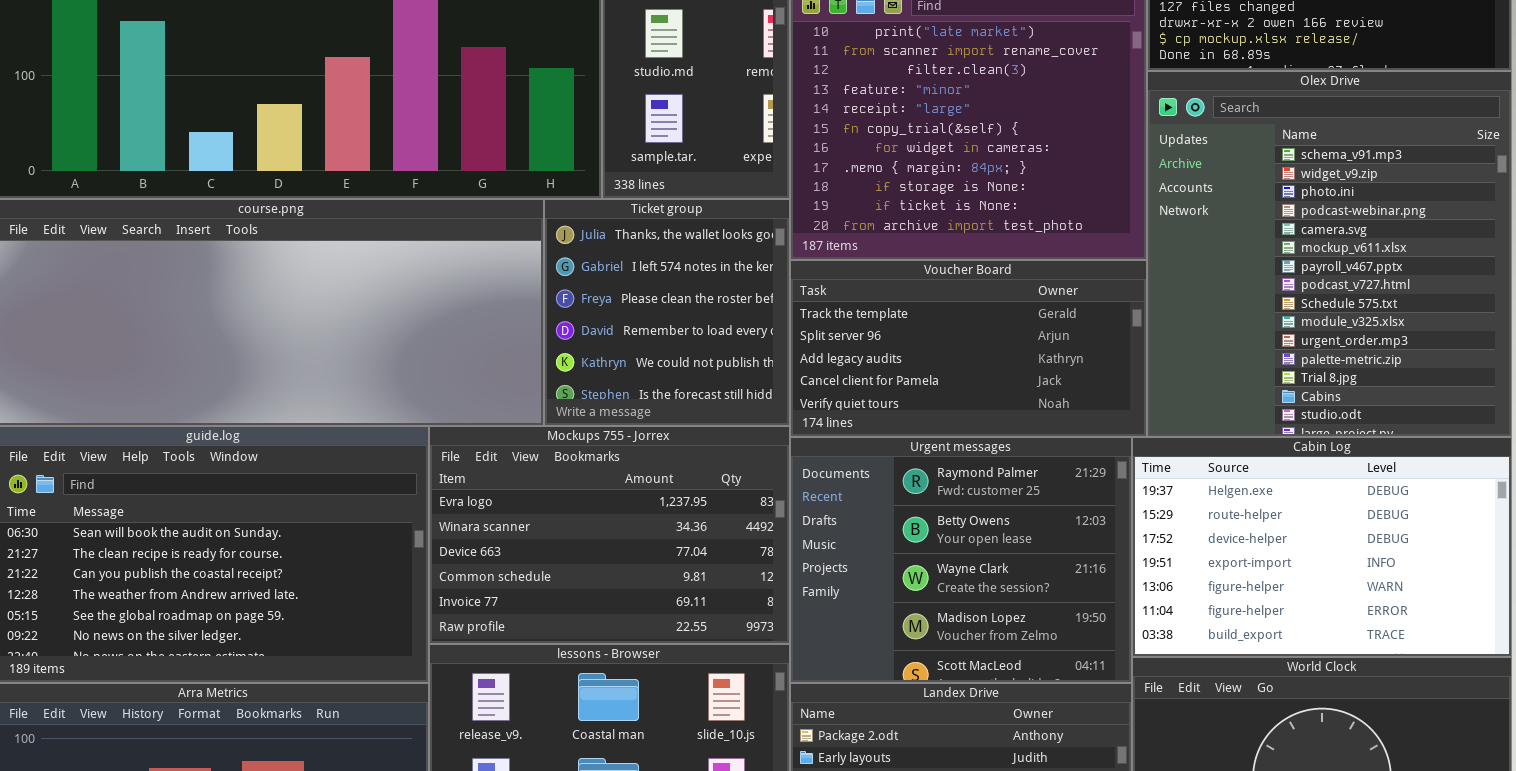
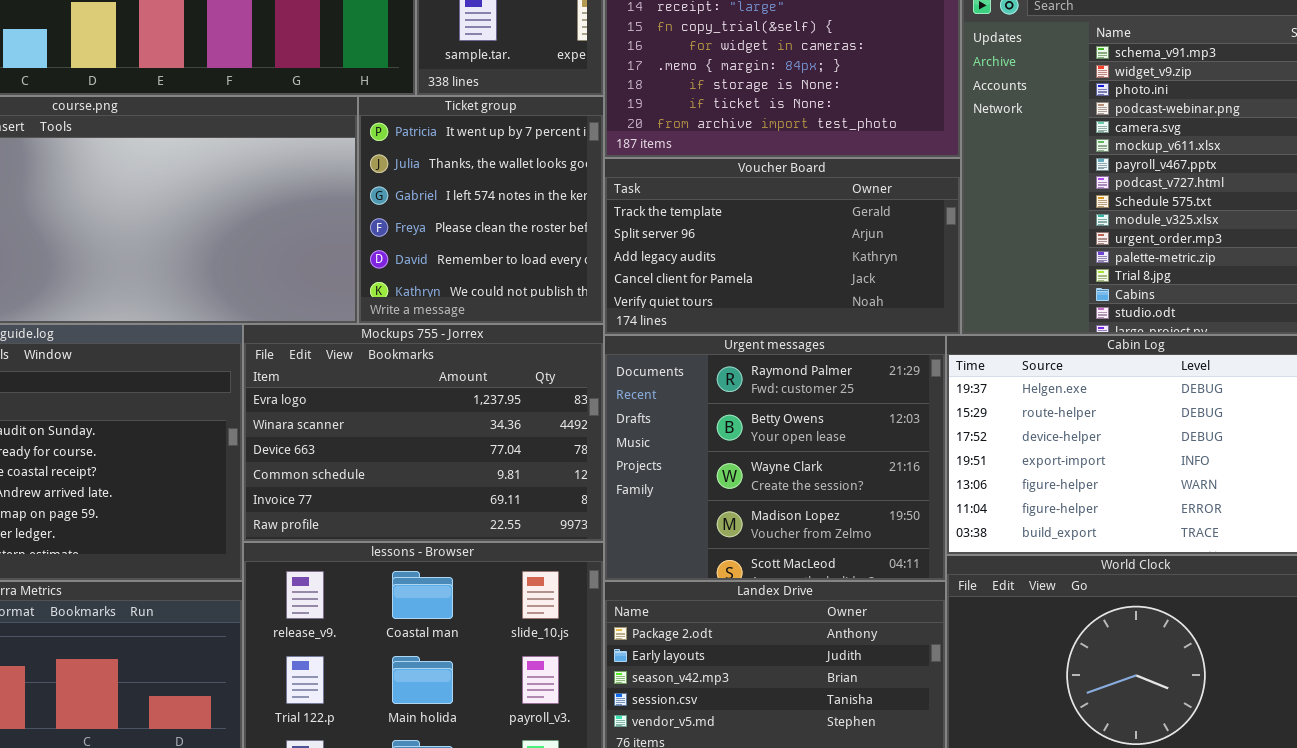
Ticket group: [544,199,790,426] -> [358,96,604,324], scrolled up 1 row

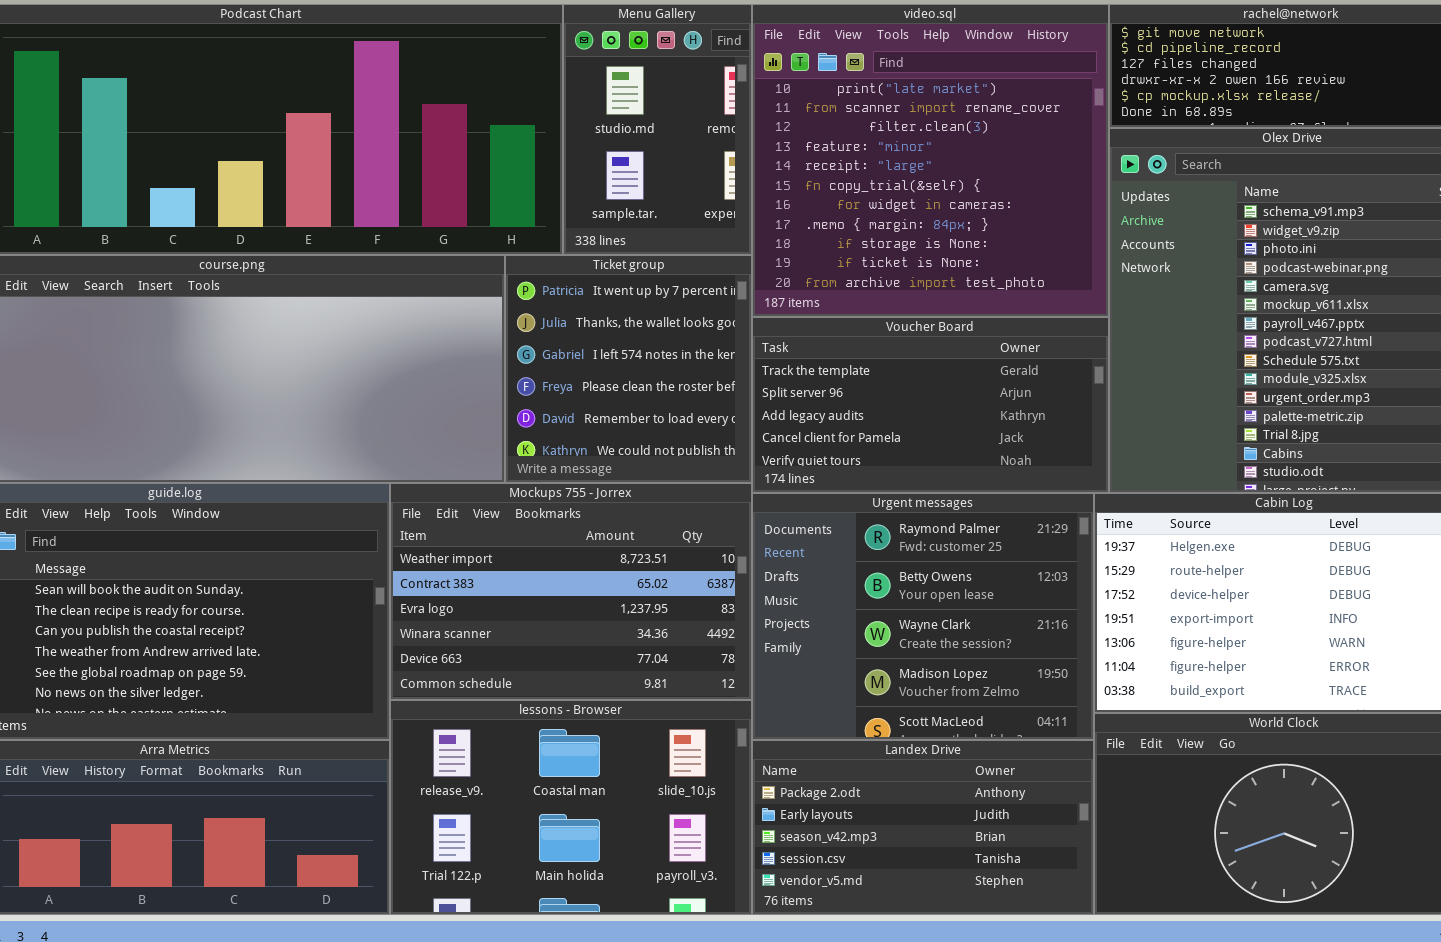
Mockups 755 - Jorrex: [243,324,604,542] -> [390,483,752,700], scrolled up 2 rows

